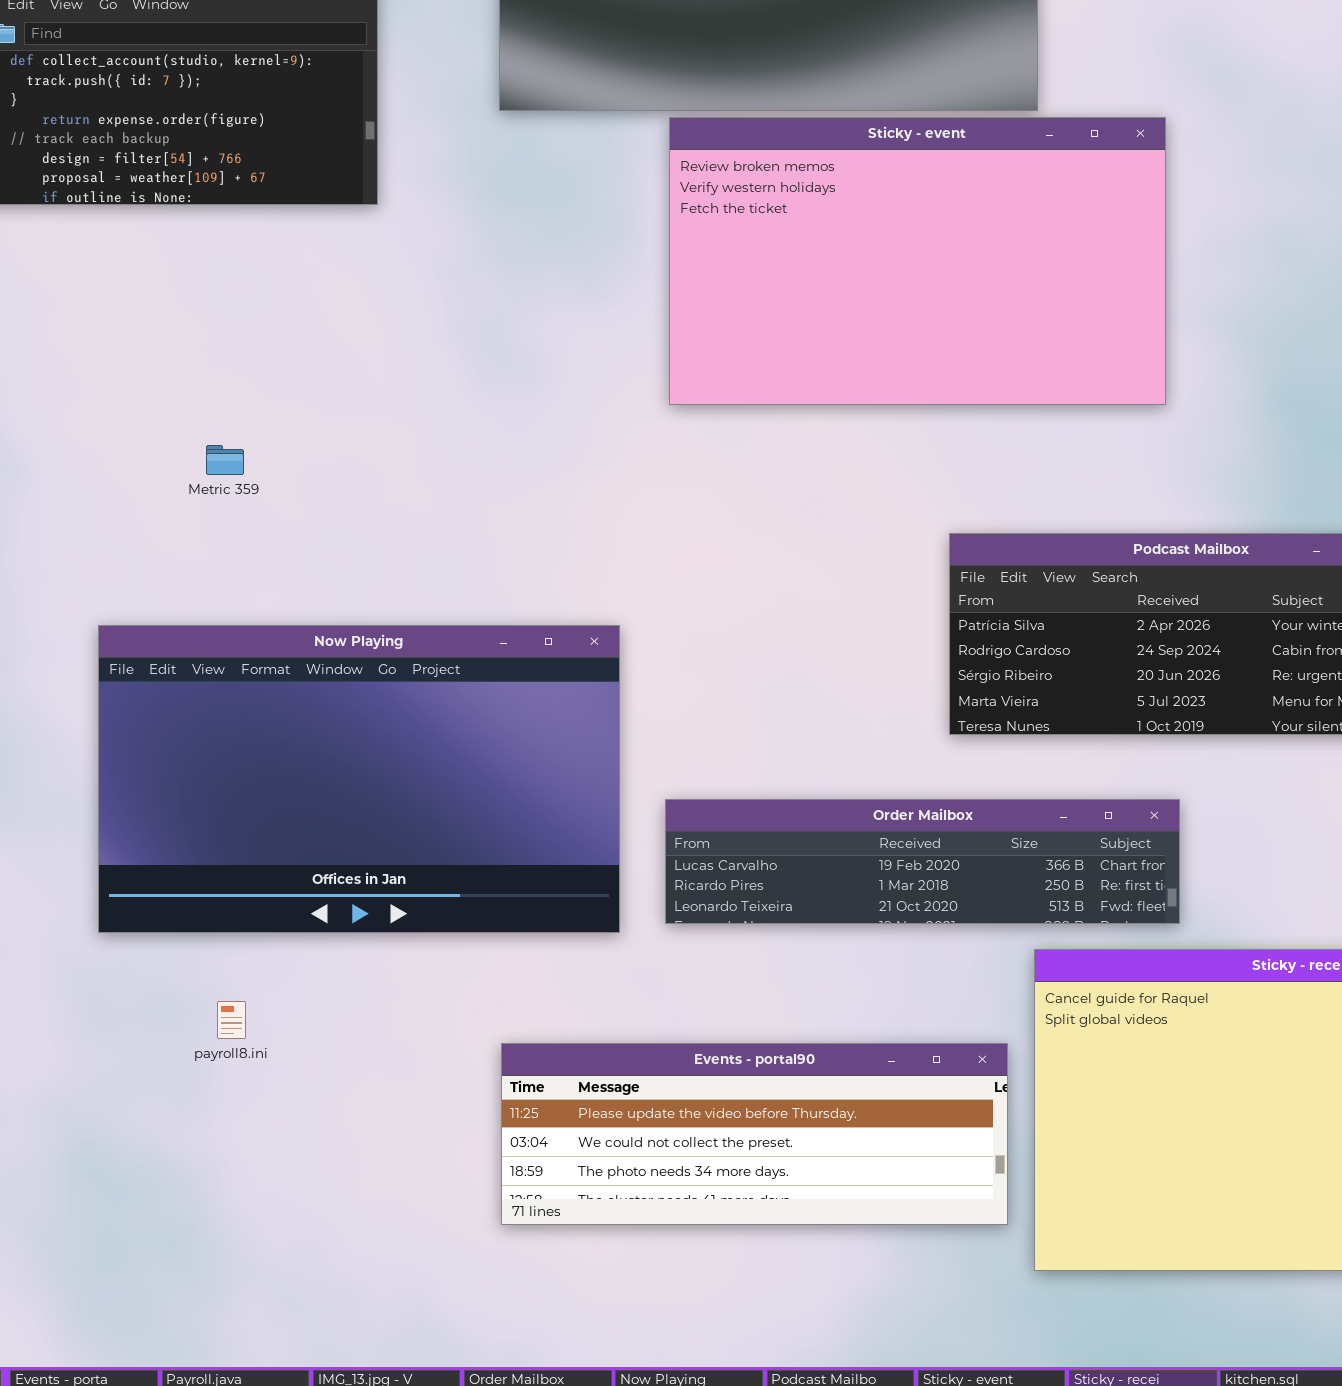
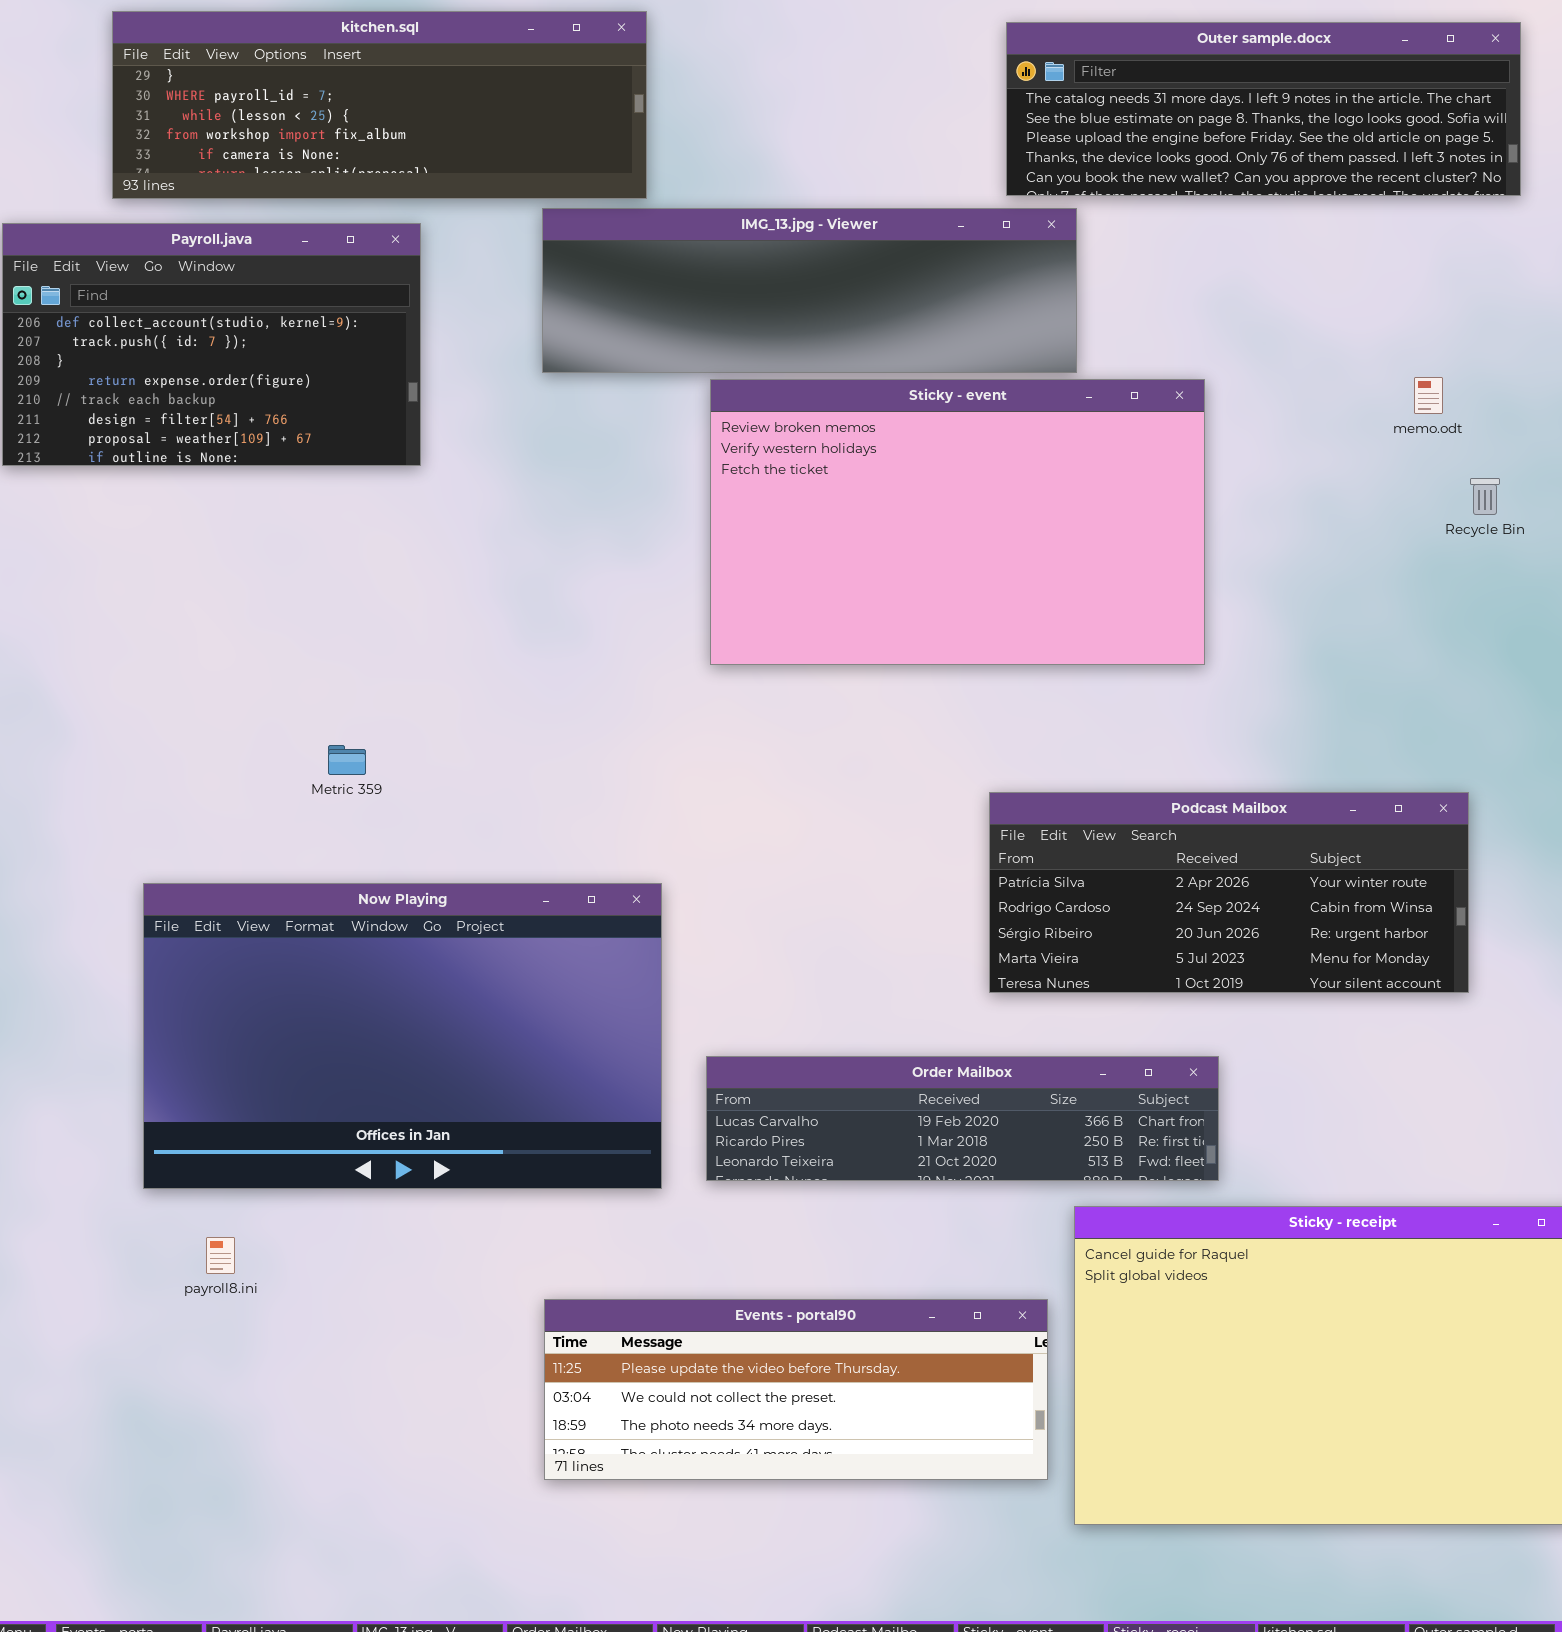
Metric 359: [206,445,244,475] -> [328,745,366,775], moved
payroll8.ini: [217,1001,246,1039] -> [206,1237,235,1274], moved

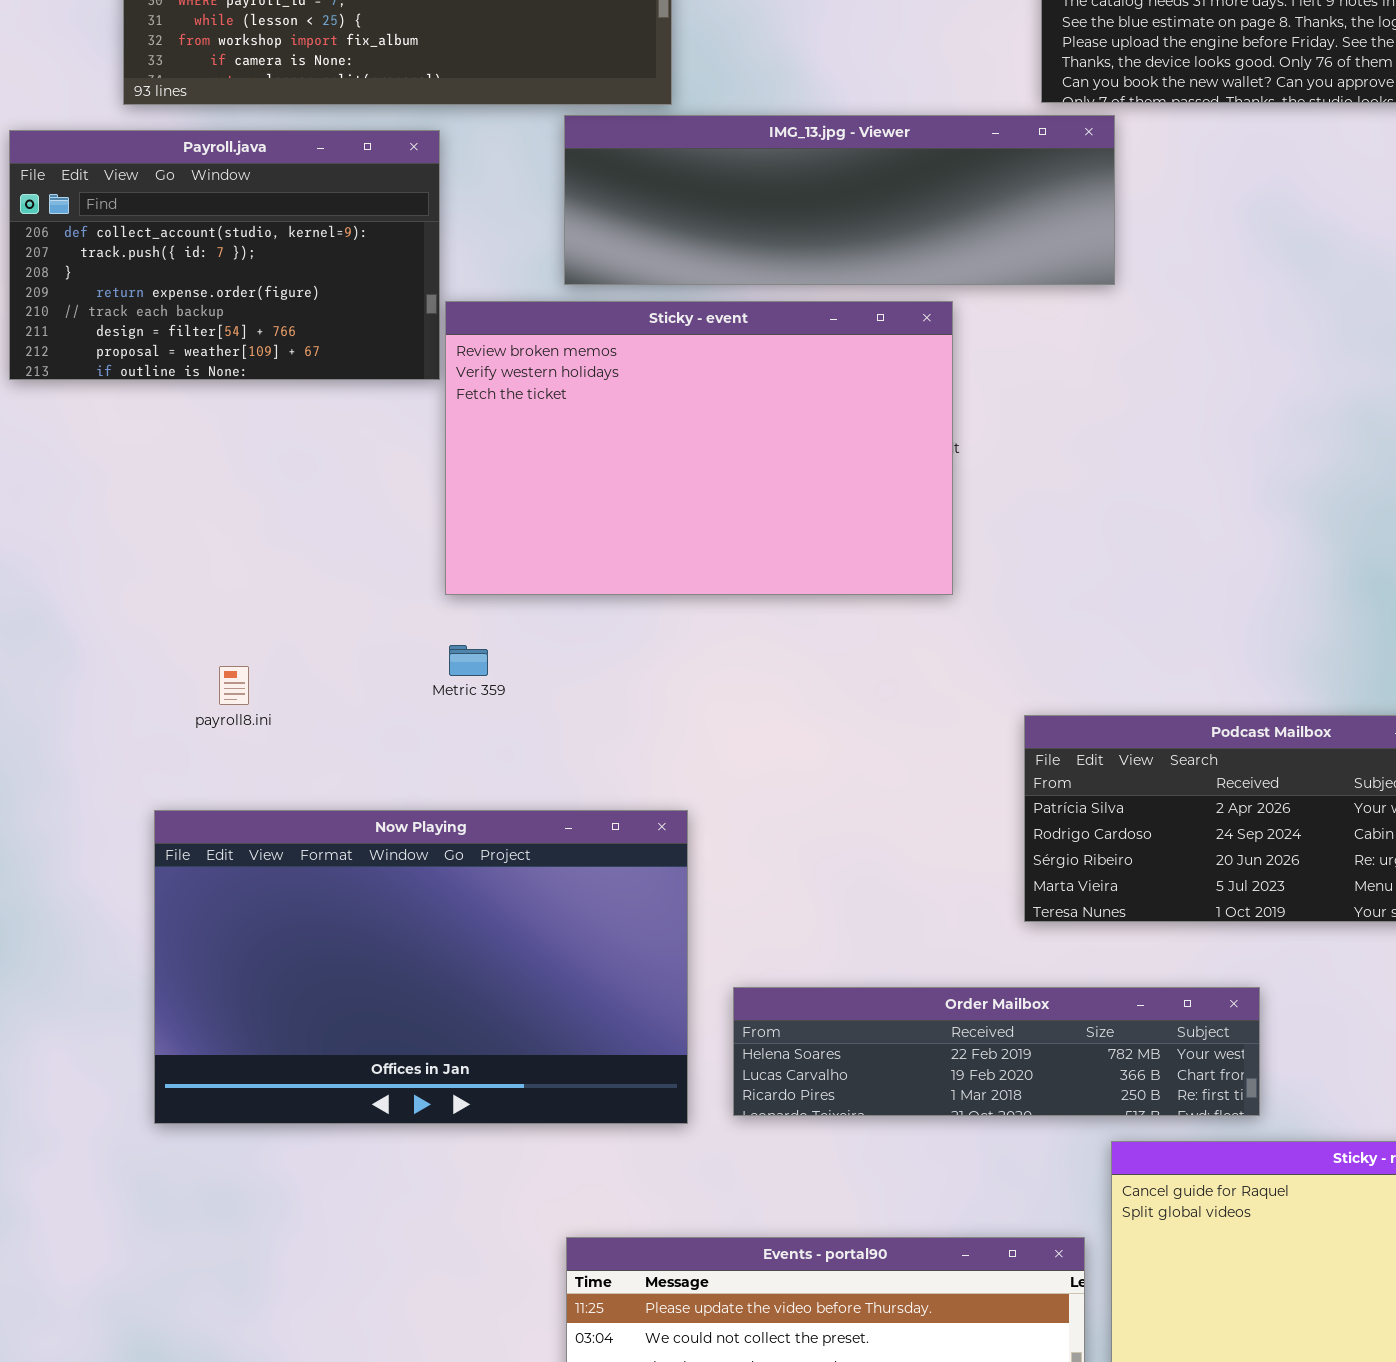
Sticky - event: [710,379,1205,665] -> [445,301,953,595], moved
Metric 359: [328,745,366,775] -> [449,645,488,676], moved
Order Mailbox: [706,1056,1219,1181] -> [733,987,1260,1116], scrolled up 1 row
payroll8.ini: [206,1237,235,1274] -> [219,666,249,705], moved

